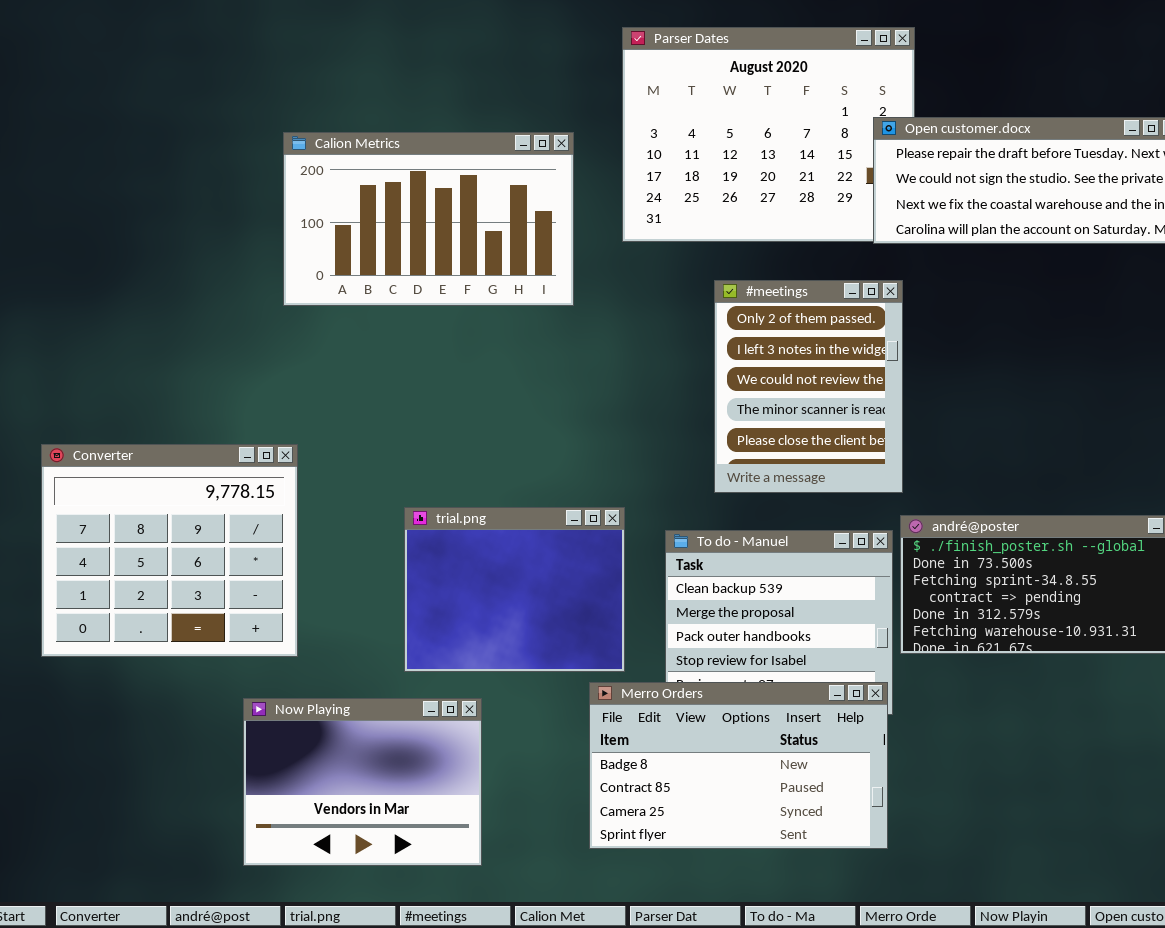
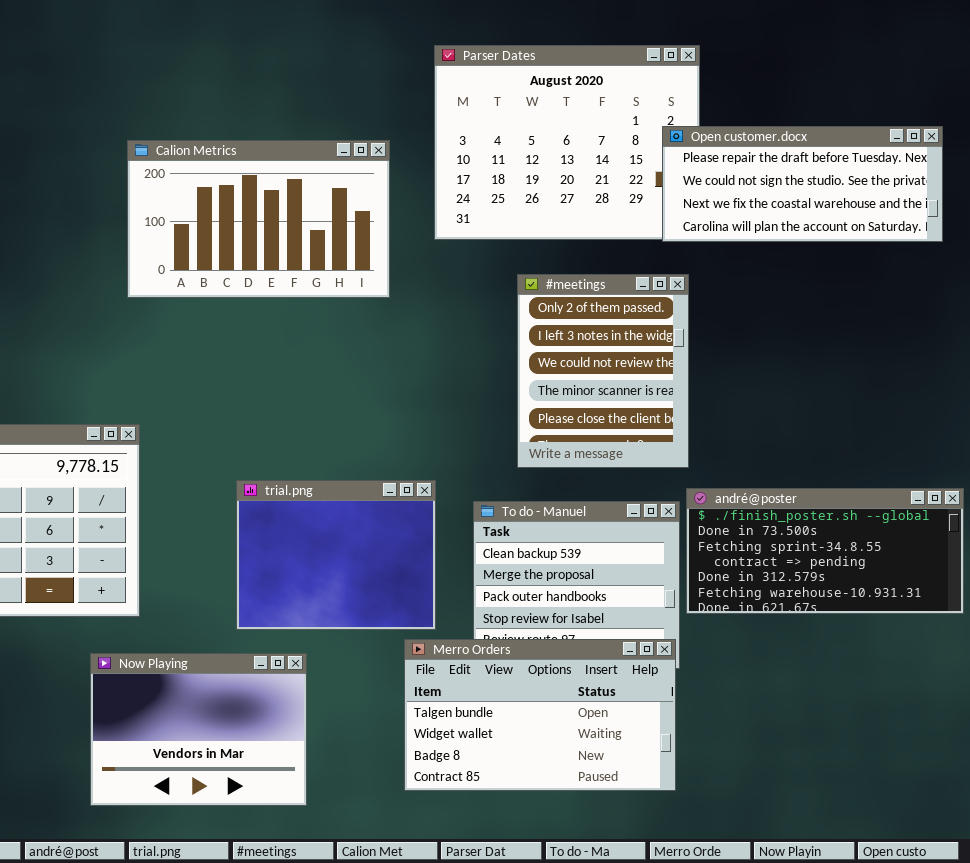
Merro Orders: [589,682,888,849] -> [404,639,676,791], scrolled up 2 rows

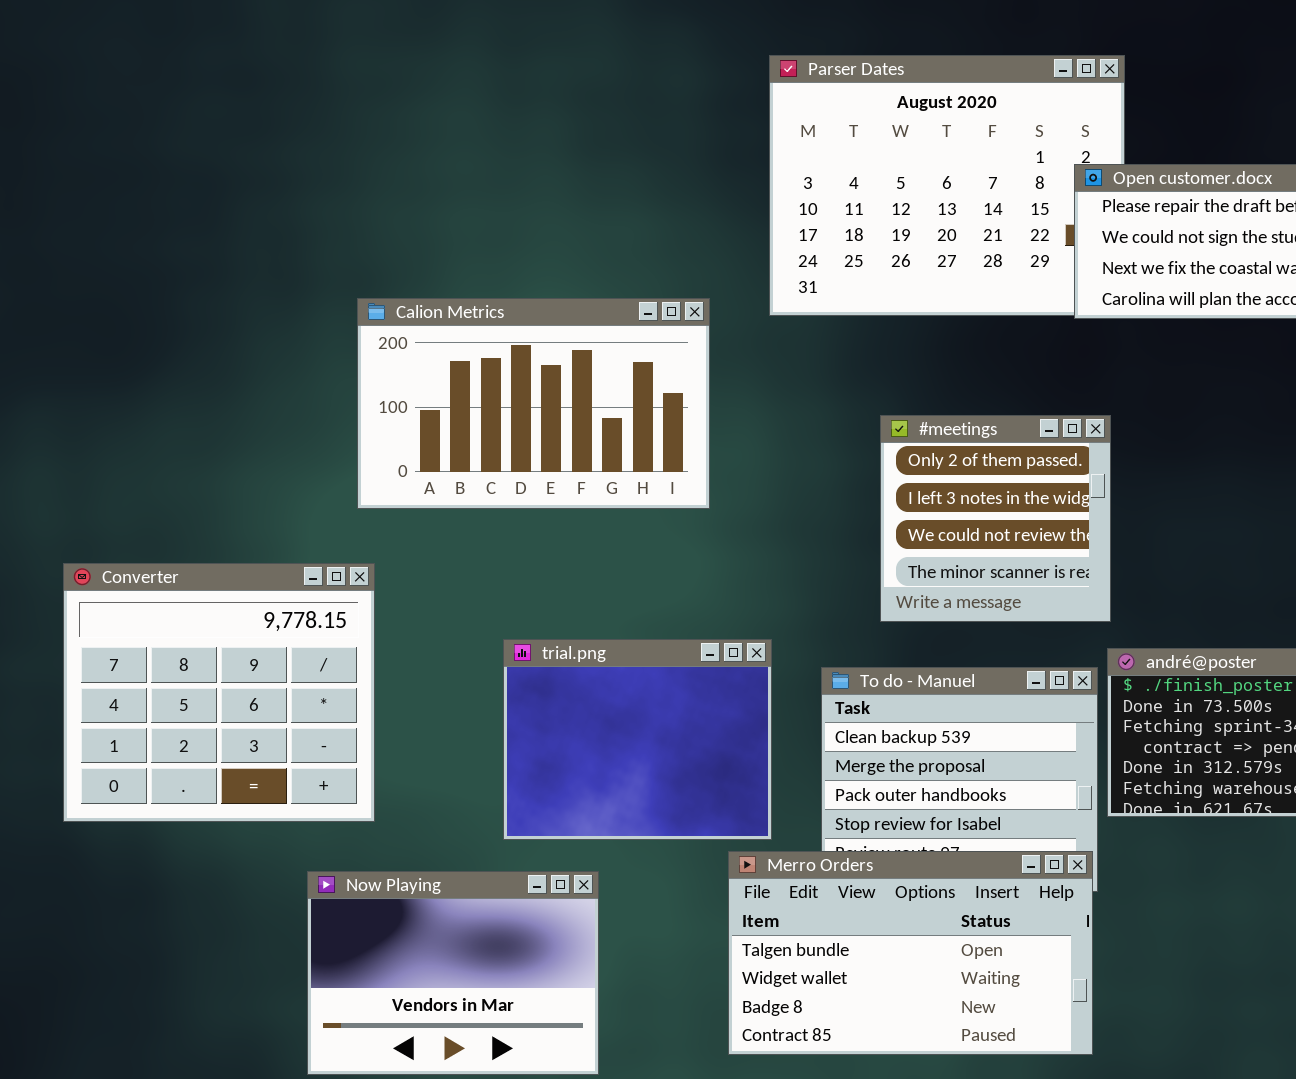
Calion Metrics: [127,140,390,298] -> [357,298,710,509], moved
#meetings: [517,274,689,468] -> [880,415,1111,622], resized

